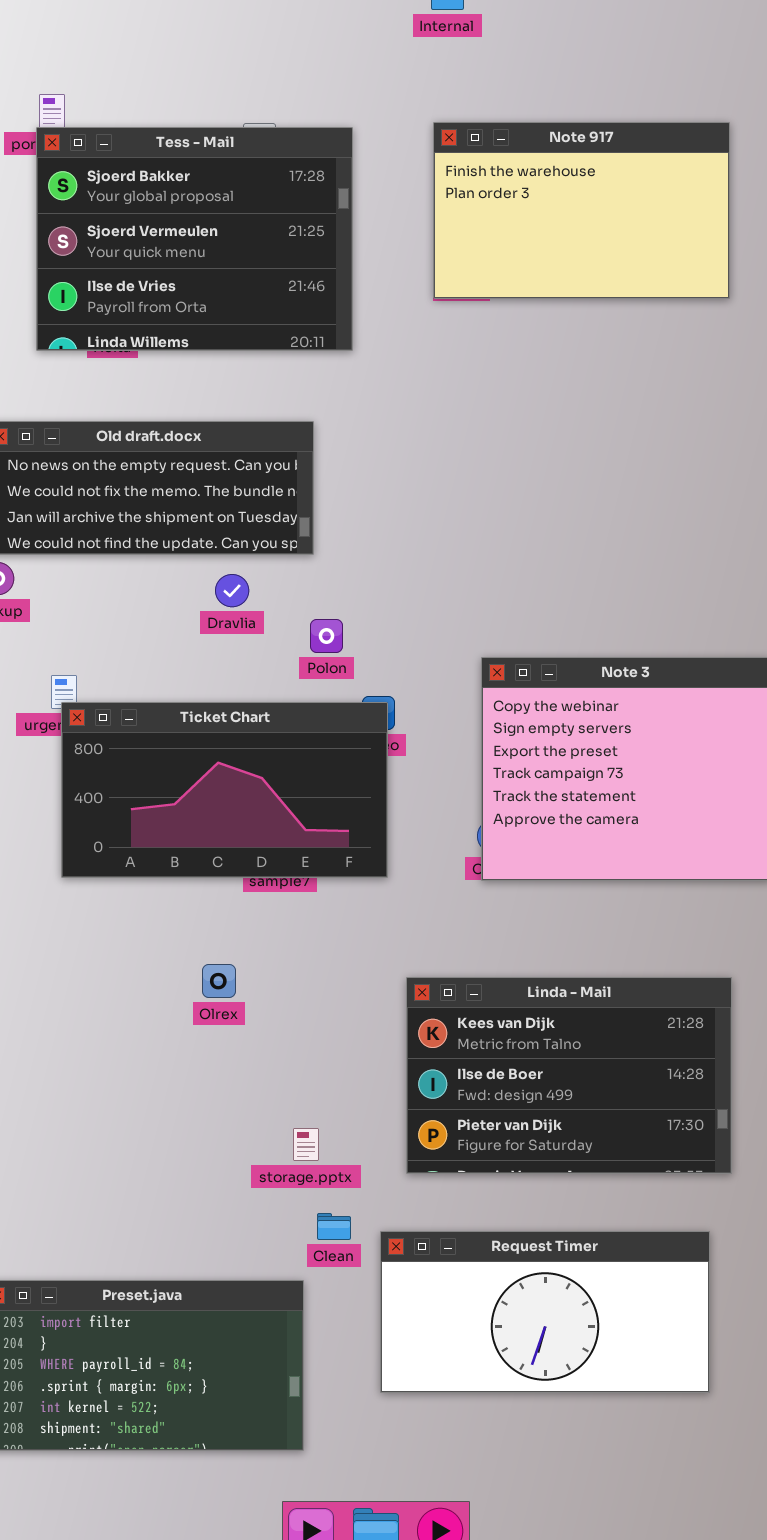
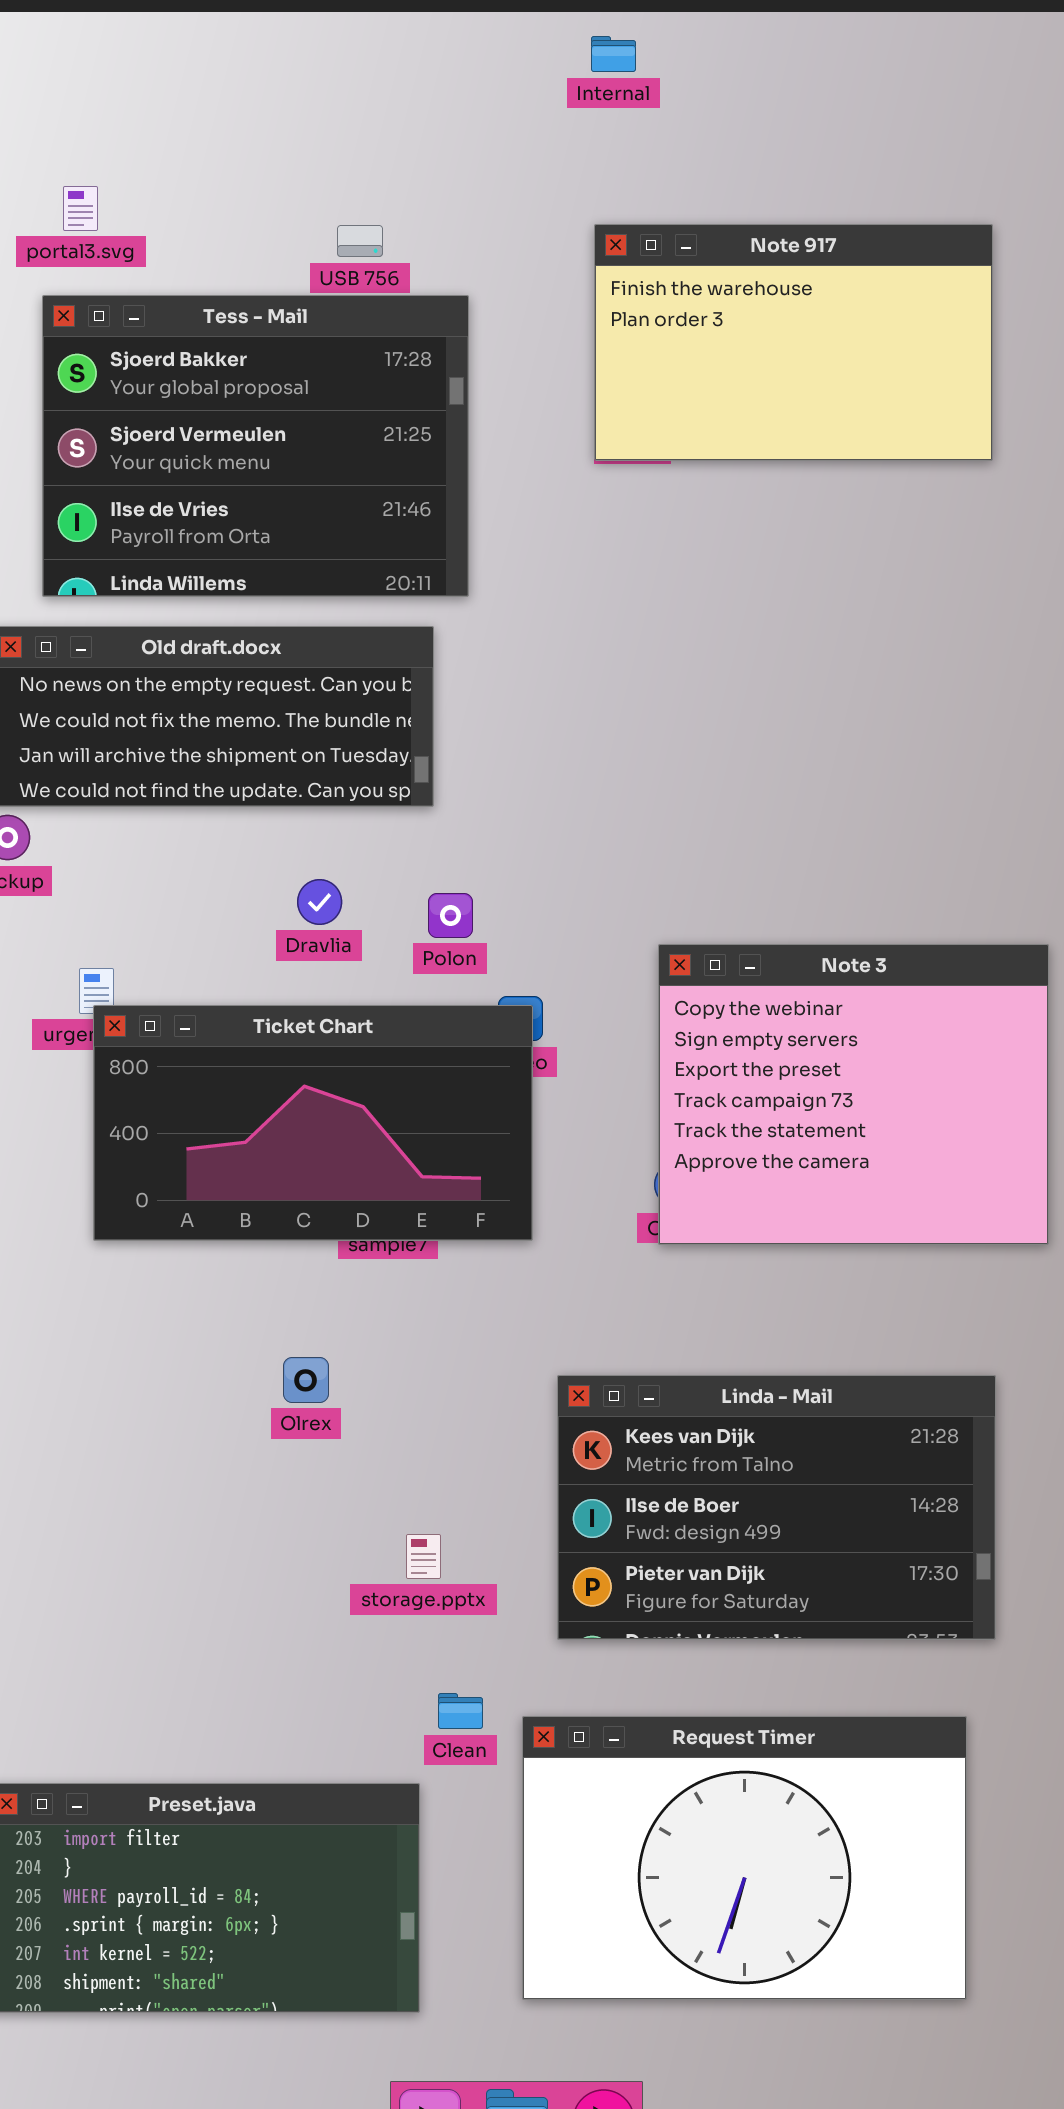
Tess - Mail: [36,127,353,351] -> [42,295,469,597], moved
Dravlia: [215,574,249,607] -> [297,879,342,925], moved
storage.pptx: [293,1128,319,1161] -> [406,1534,441,1579], moved
Request Timer: [380,1231,710,1393] -> [522,1716,967,2000], resized

